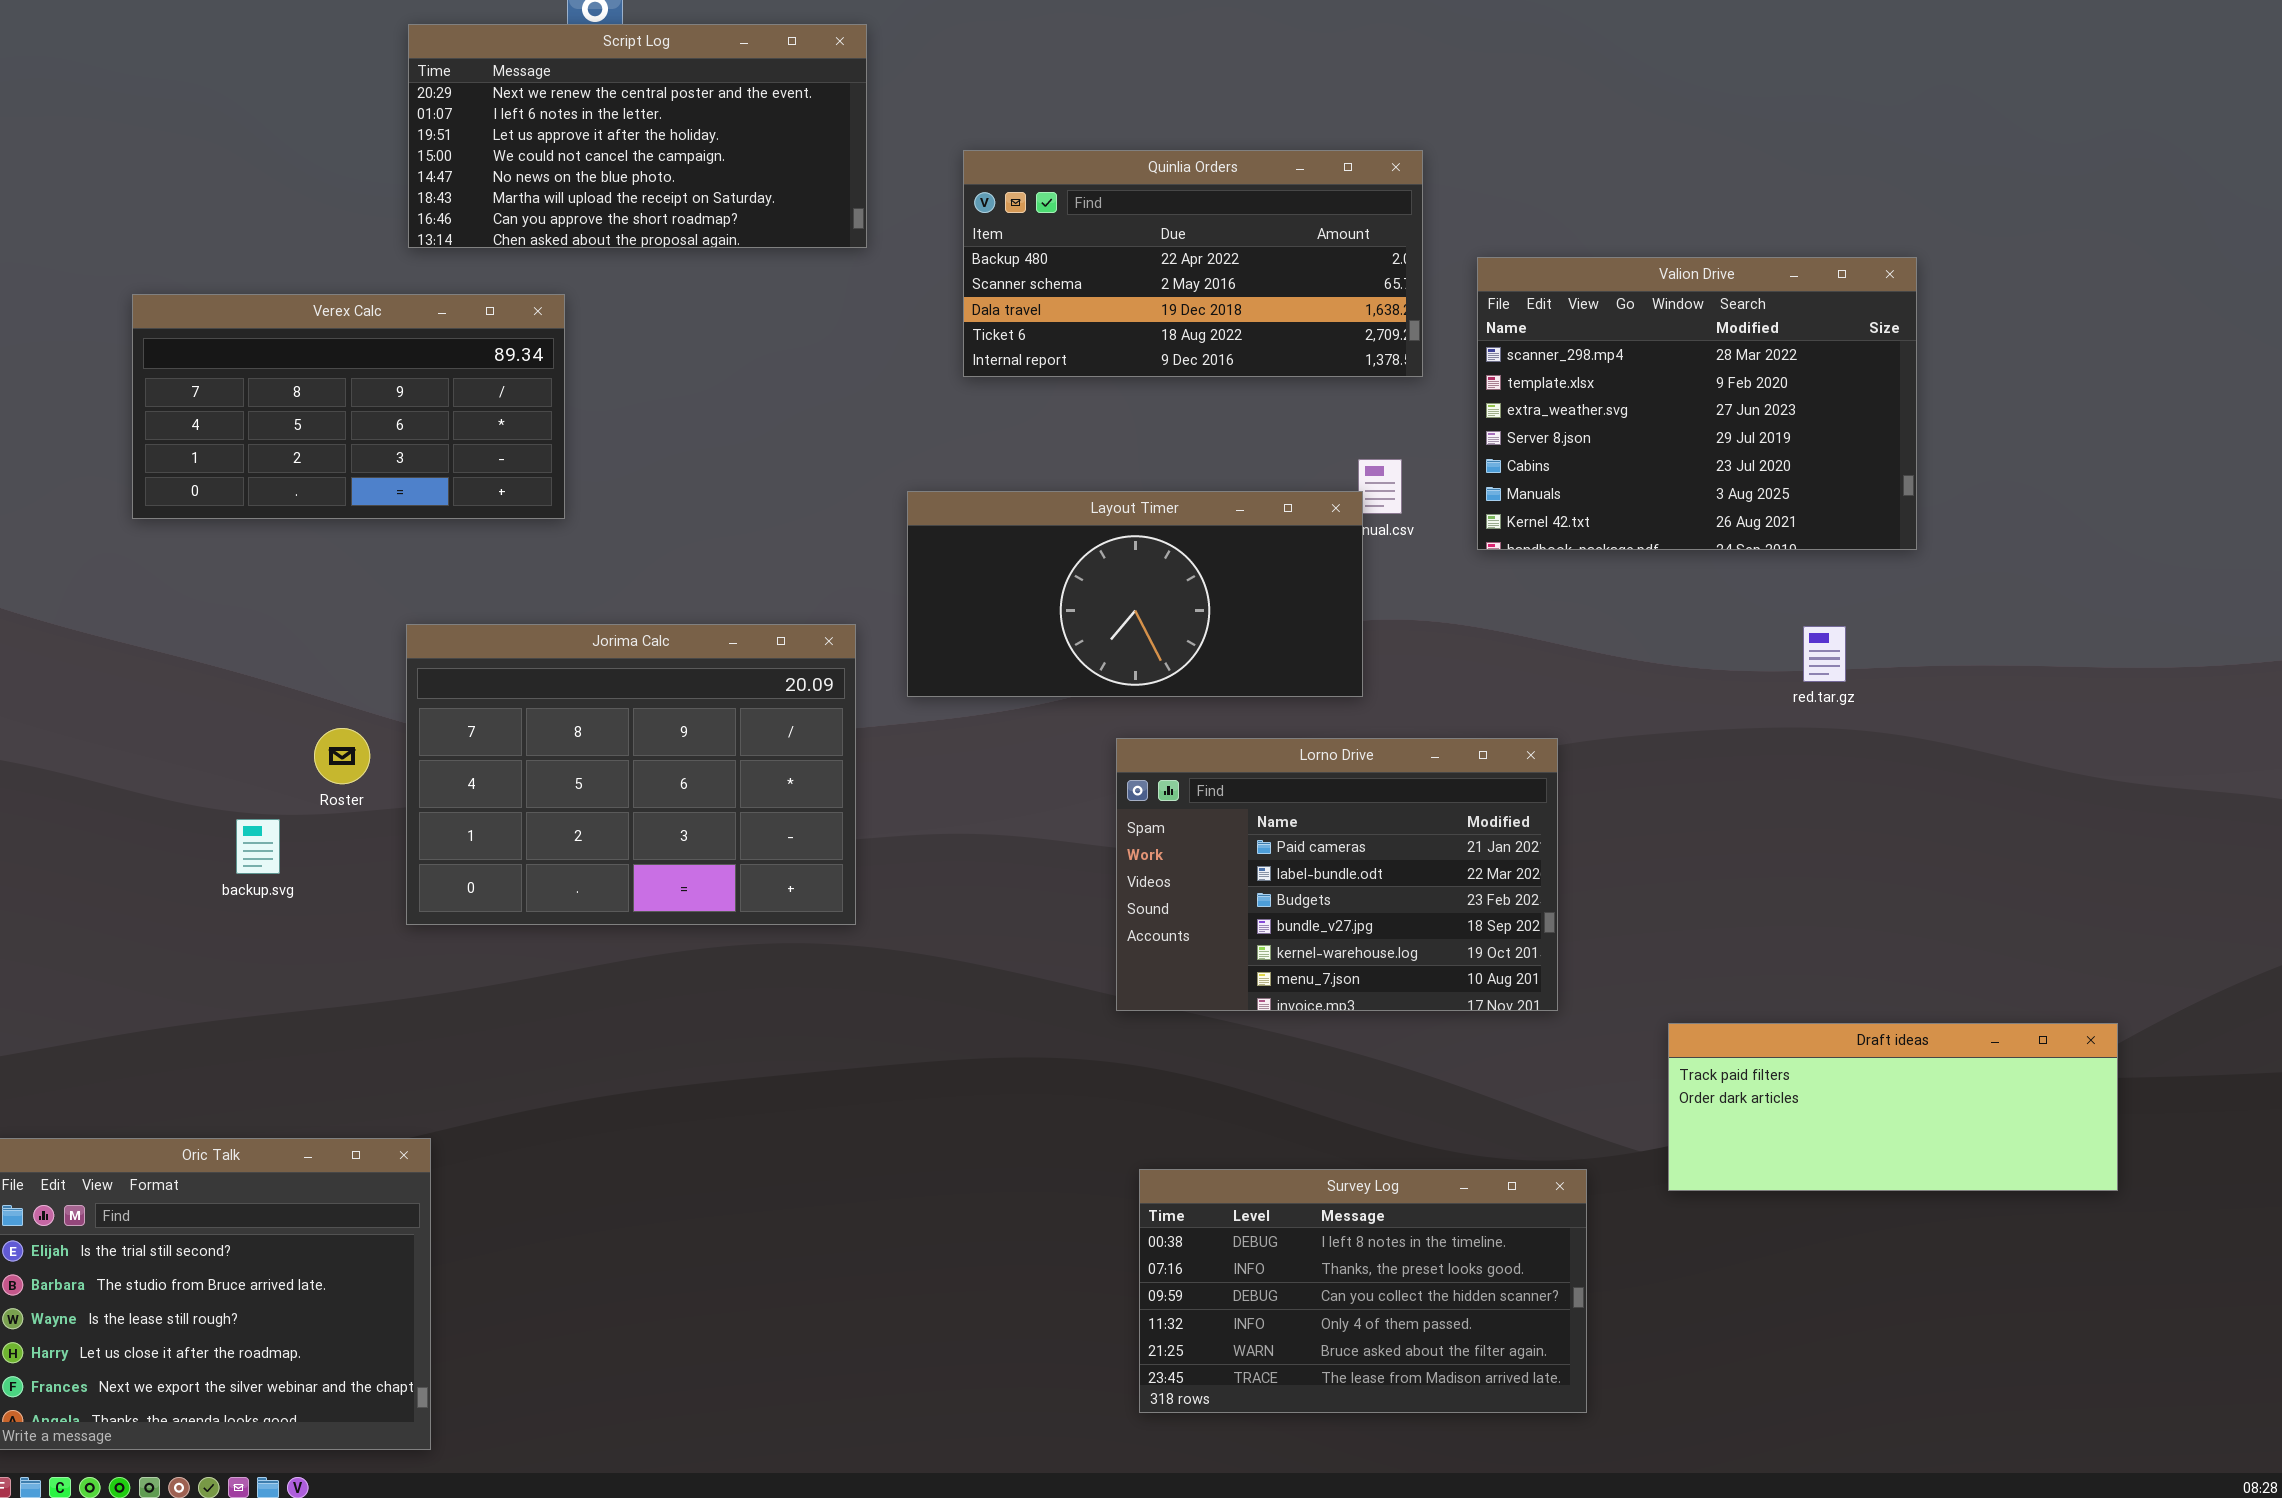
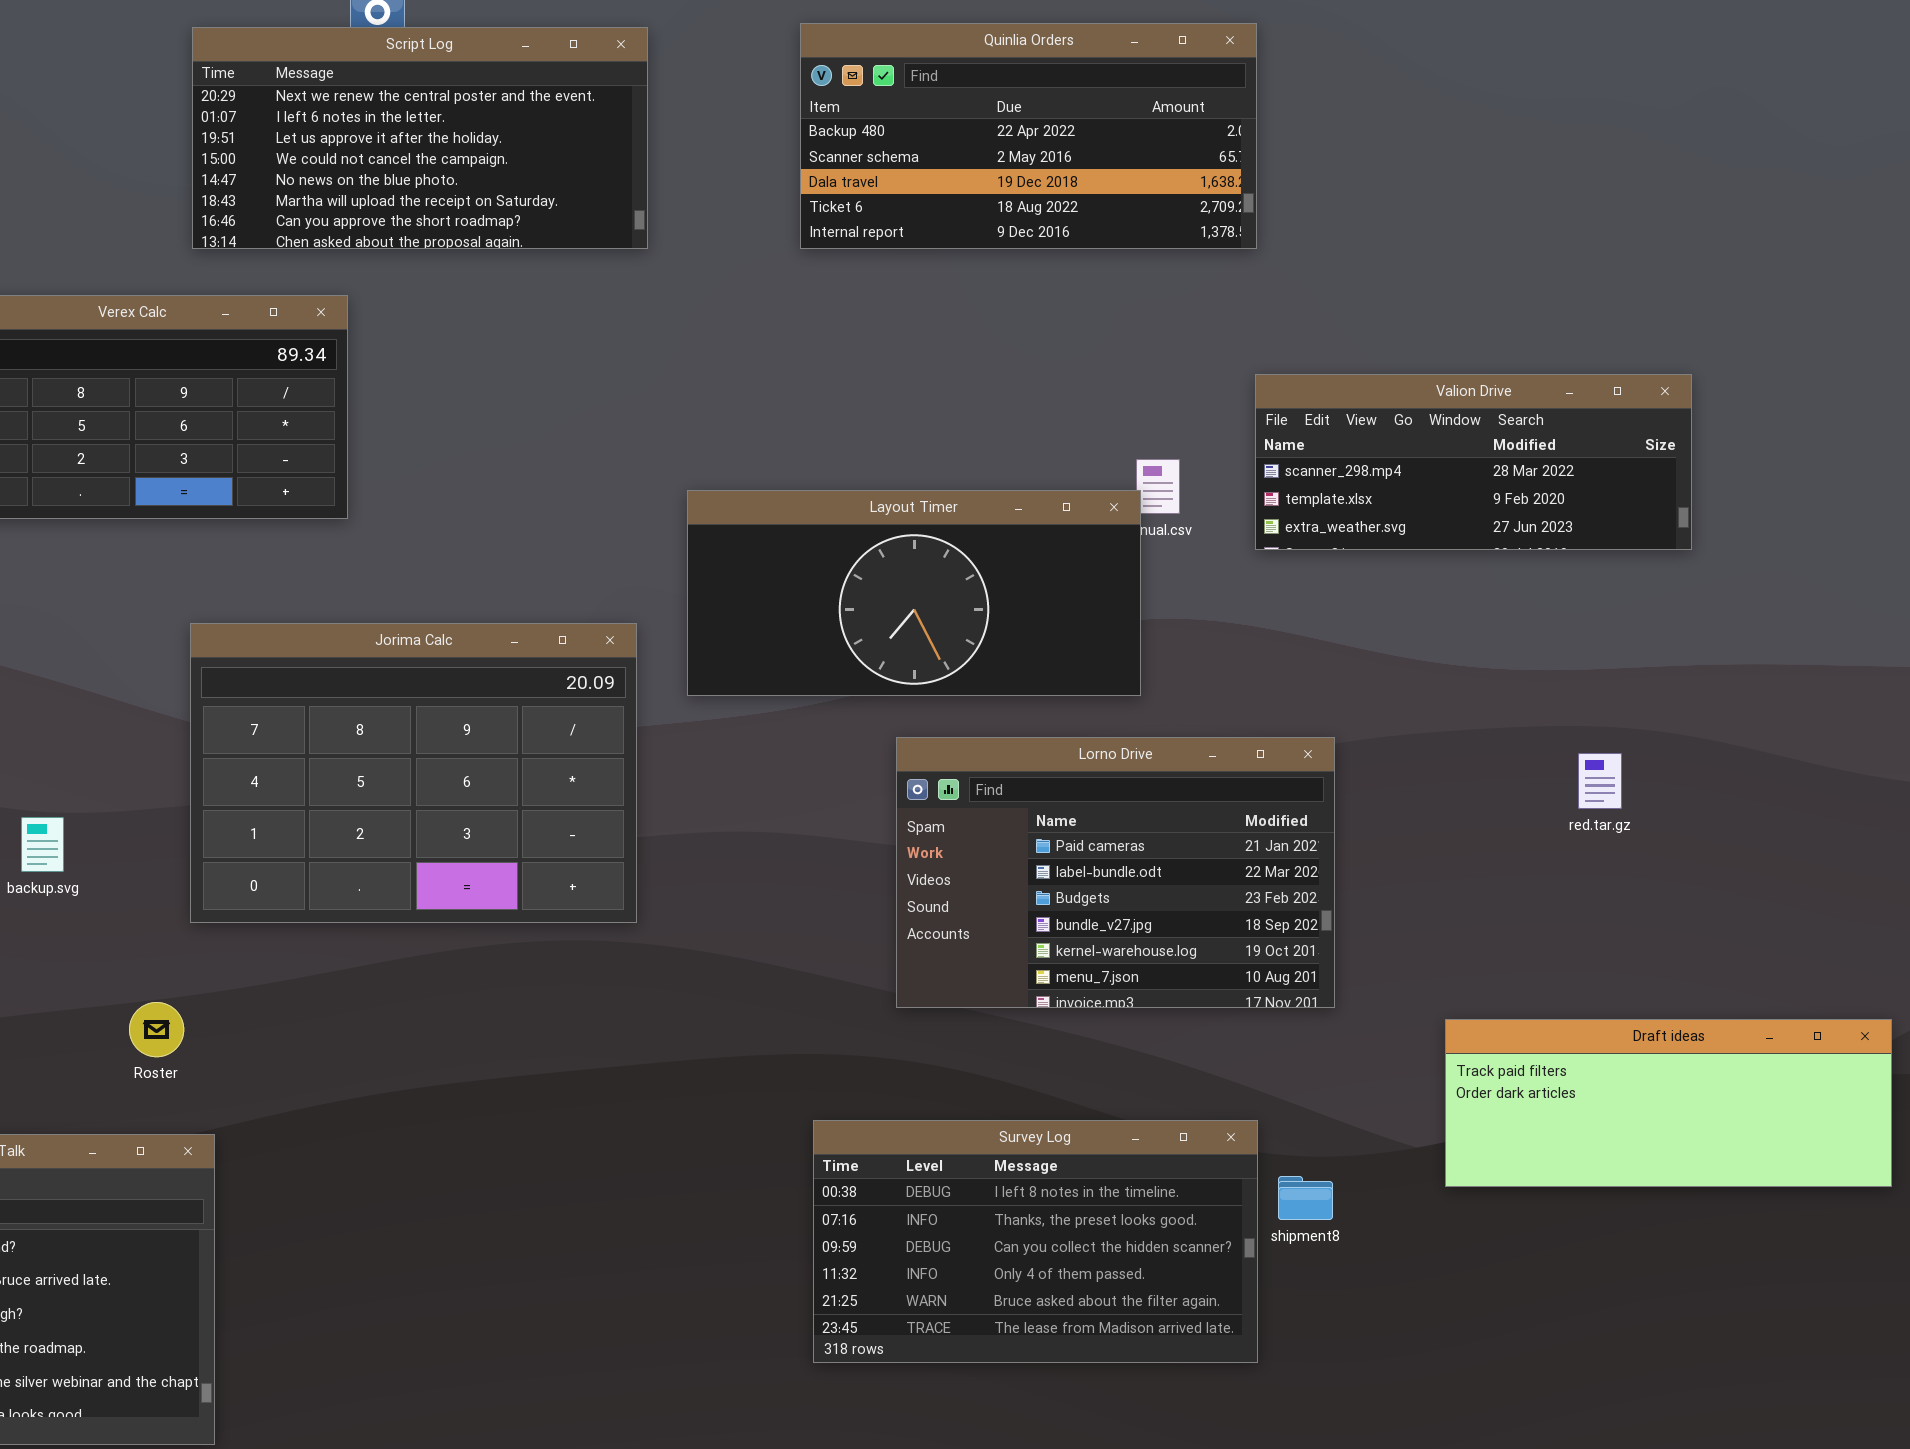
Quinlia Orders: [963,150,1423,377] -> [800,23,1257,249], moved
Valion Drive: [1477,257,1917,550] -> [1255,374,1692,550], resized
red.tar.gz: [1803,626,1846,682] -> [1578,753,1622,809], moved
Roster: [314,728,370,784] -> [129,1002,184,1057], moved
Survey Log: [1139,1169,1587,1413] -> [813,1120,1258,1363], moved

